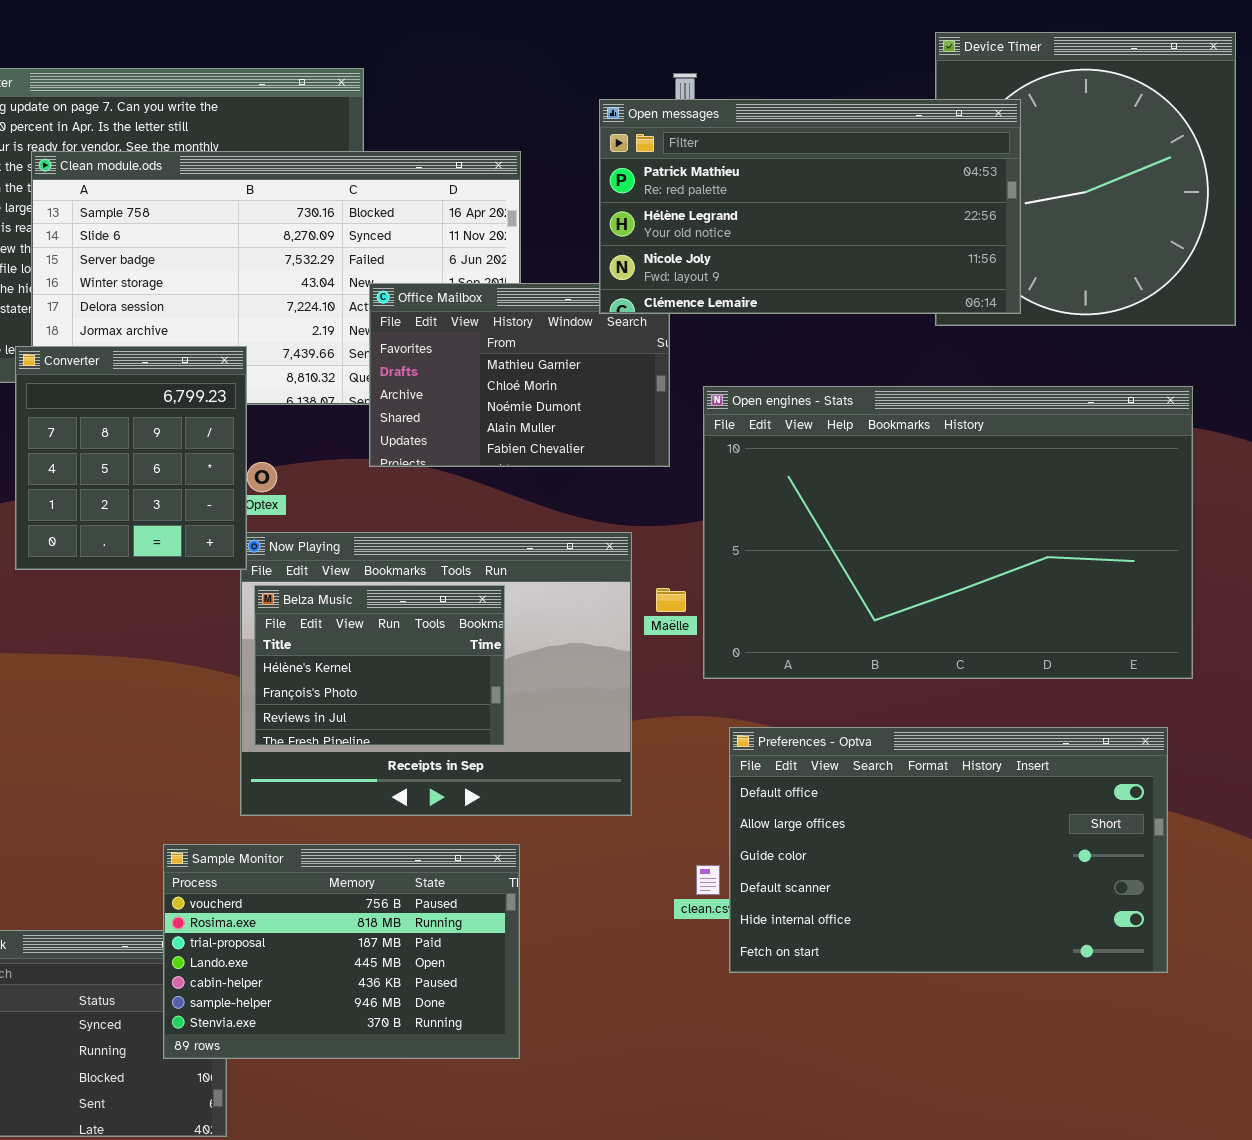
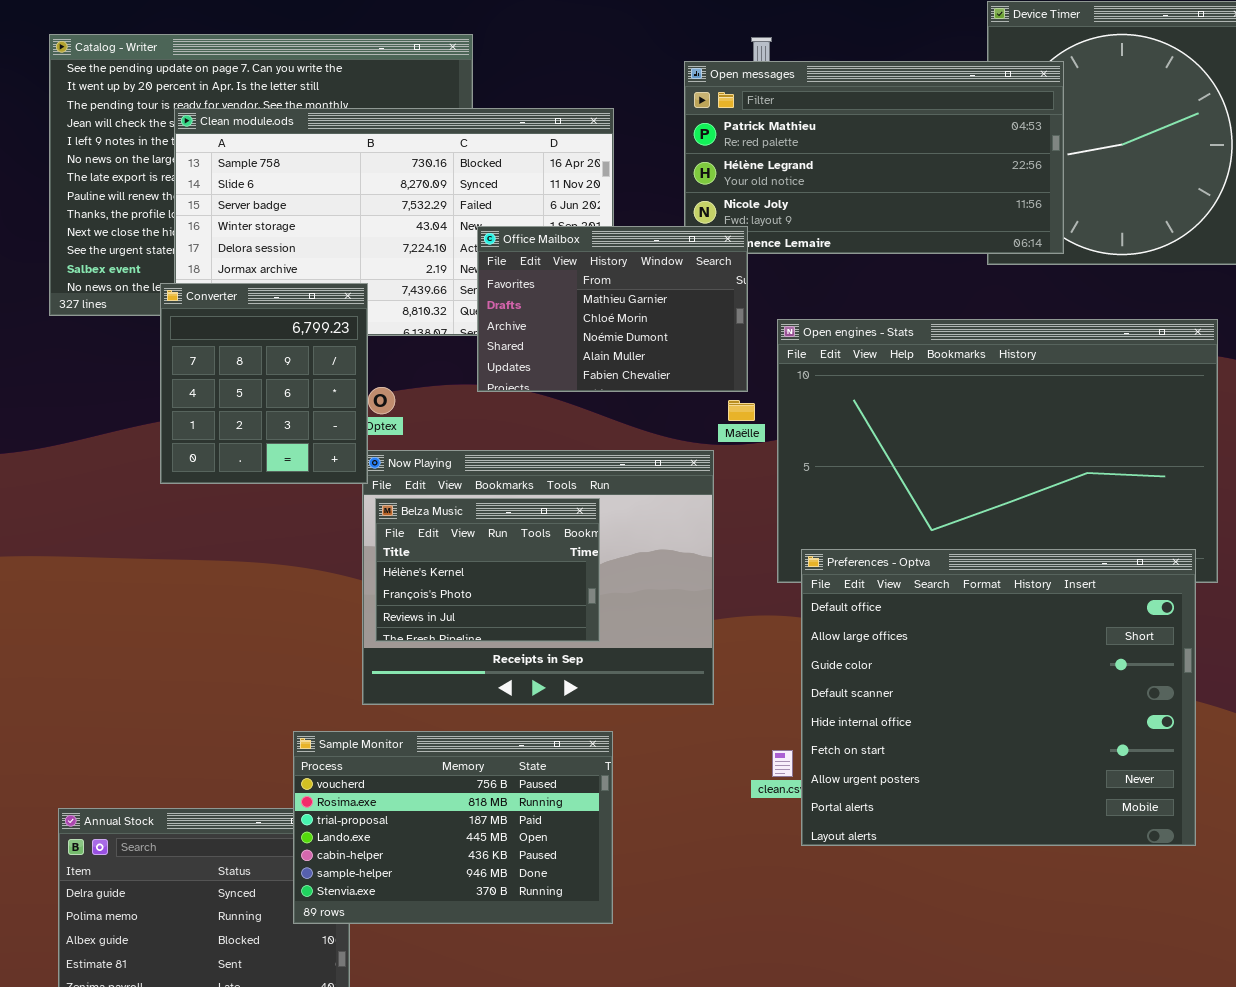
Office Mailbox: [369,283,670,467] -> [477,226,748,392], raised
Maëlle: [656,588,686,612] -> [728,400,755,421], moved
Preferences - Optva: [729,727,1168,973] -> [801,549,1196,846], resized

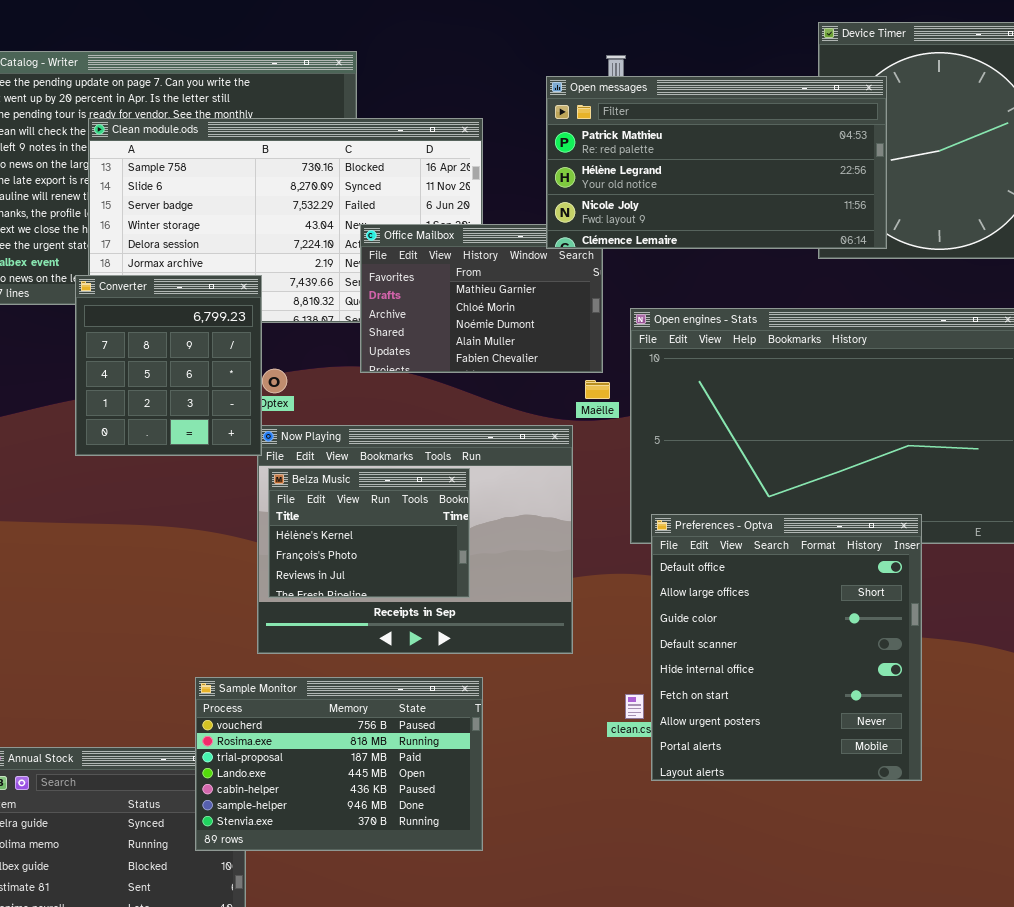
Open messages: [684,61,1064,254] -> [546,76,887,249], raised
Preferences - Optva: [801,549,1196,846] -> [651,514,922,781], resized

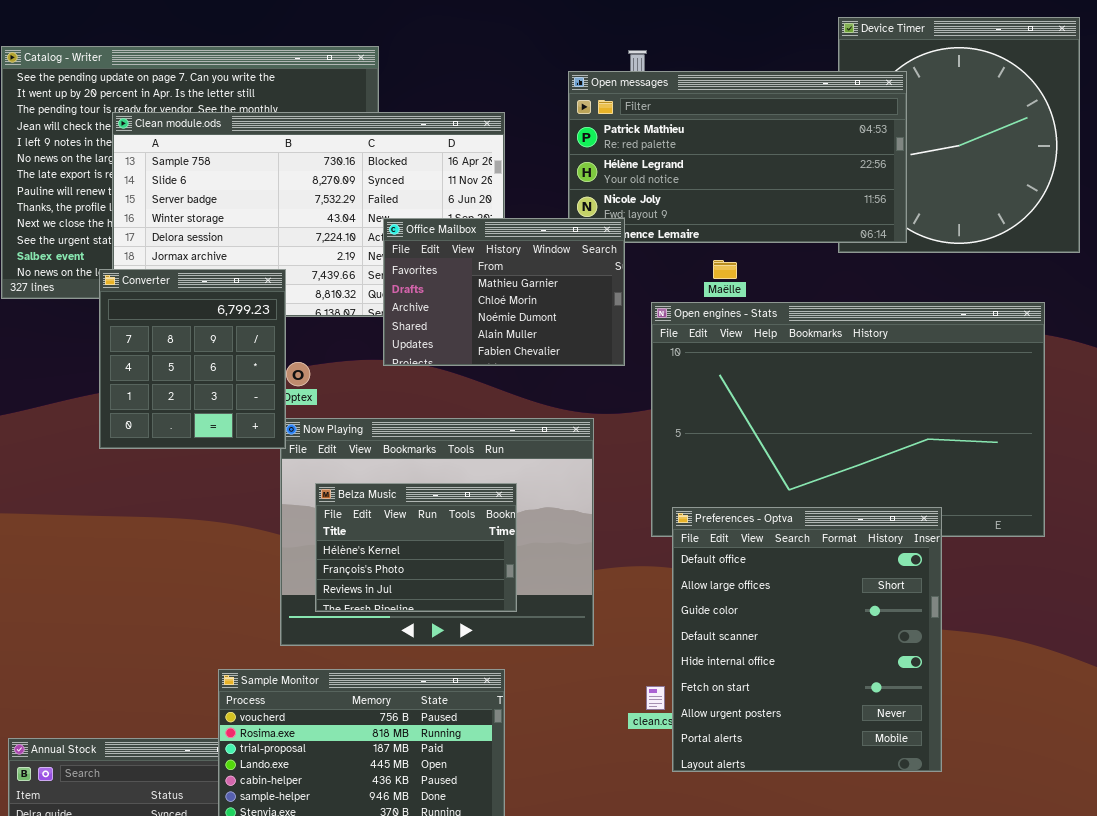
Office Mailbox: [360,224,603,373] -> [383,218,625,366], raised
Maëlle: [585,380,610,399] -> [713,260,737,279], moved
Belza Music: [268,468,470,598] -> [315,483,517,612], moved

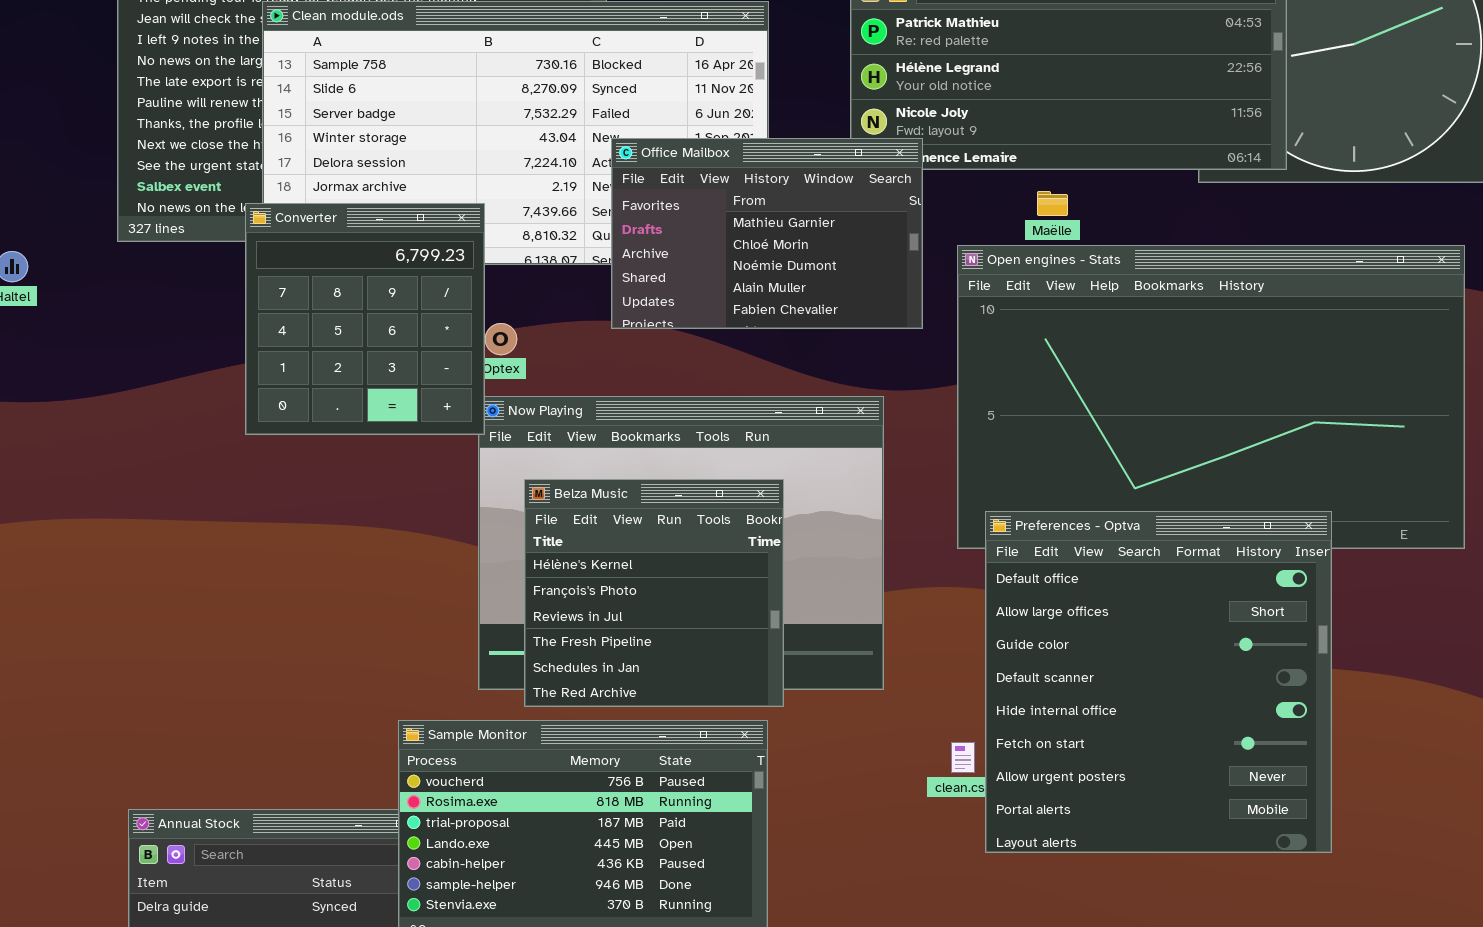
Belza Music: [315,483,517,612] -> [524,479,784,707], resized

